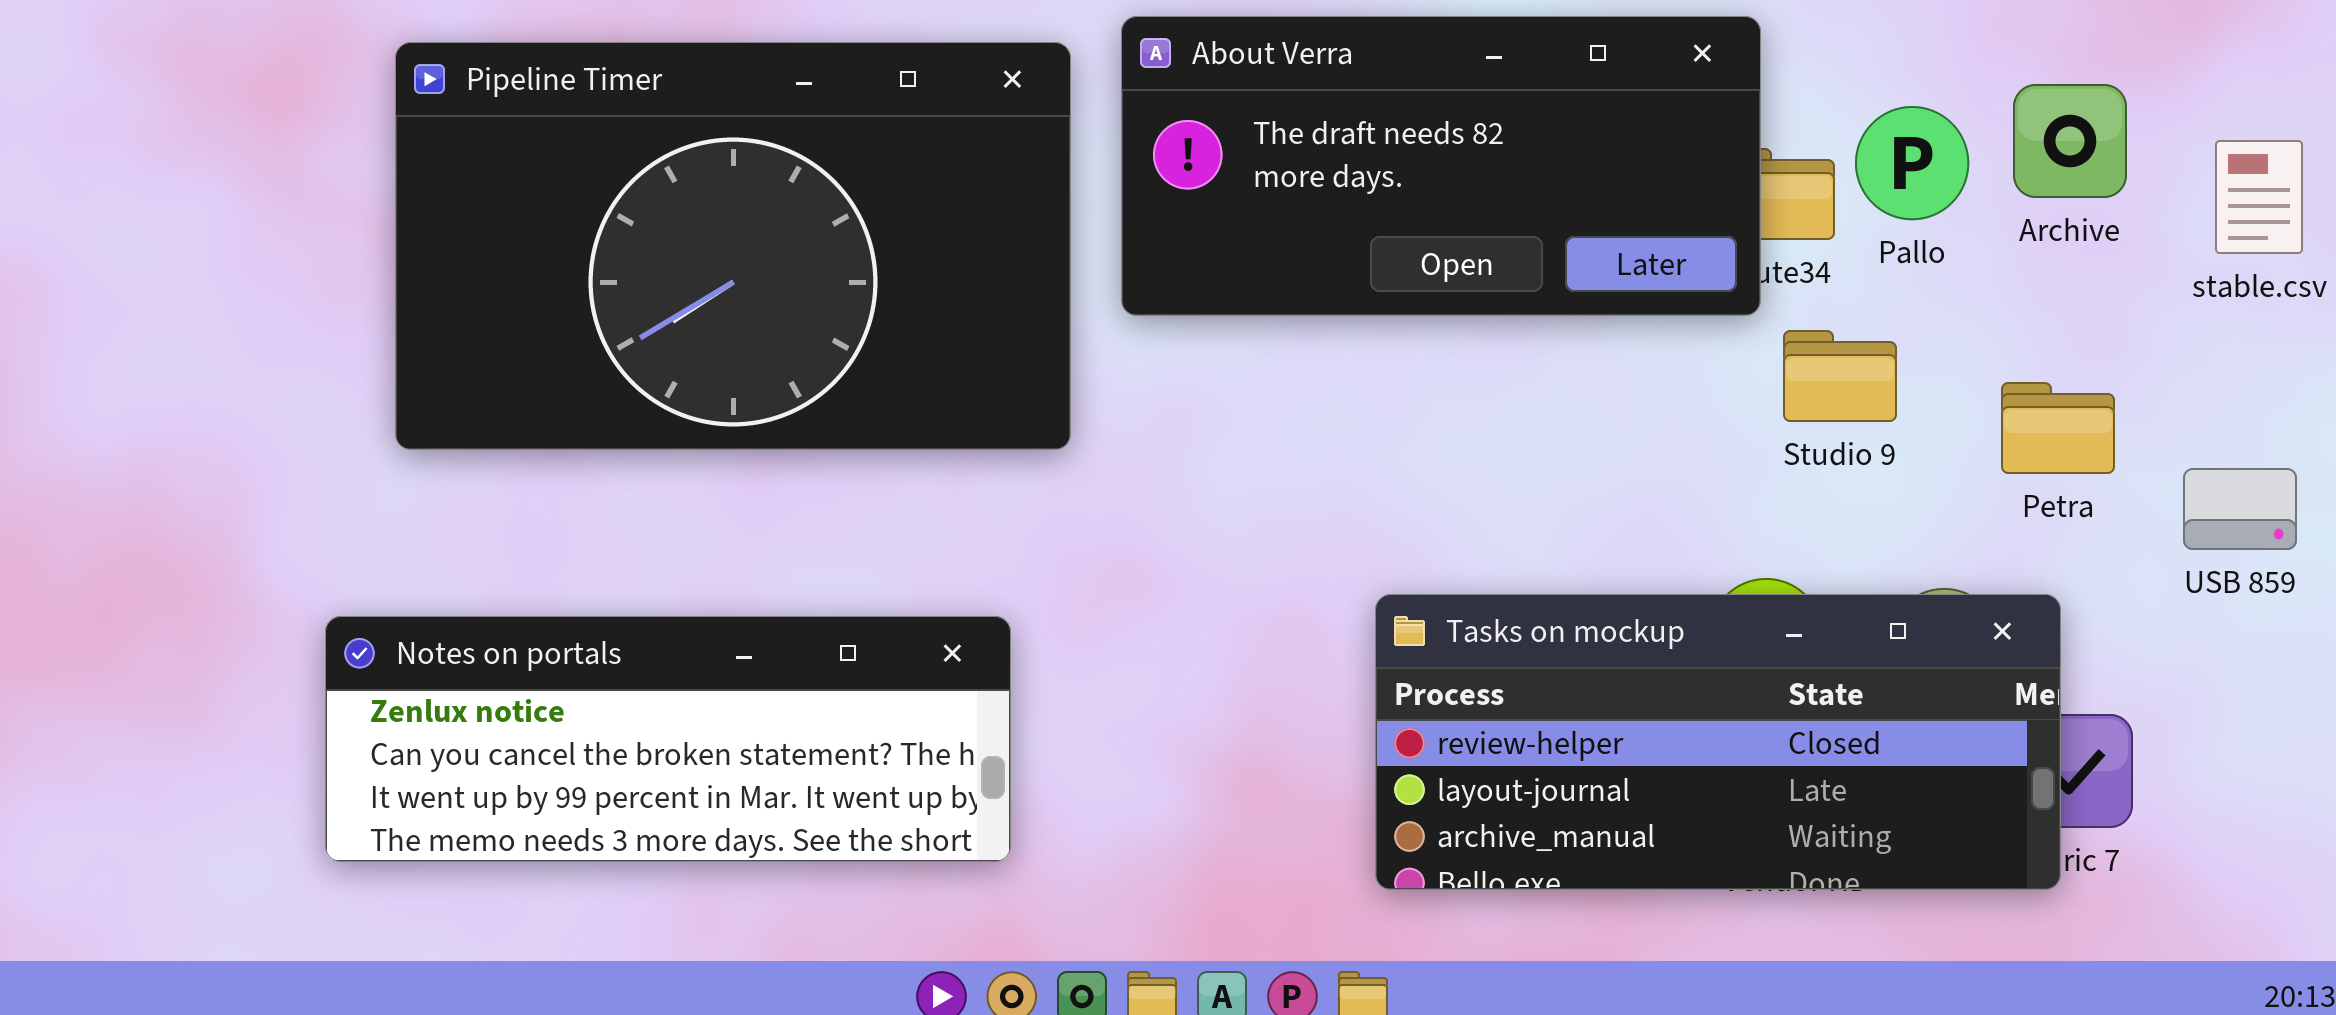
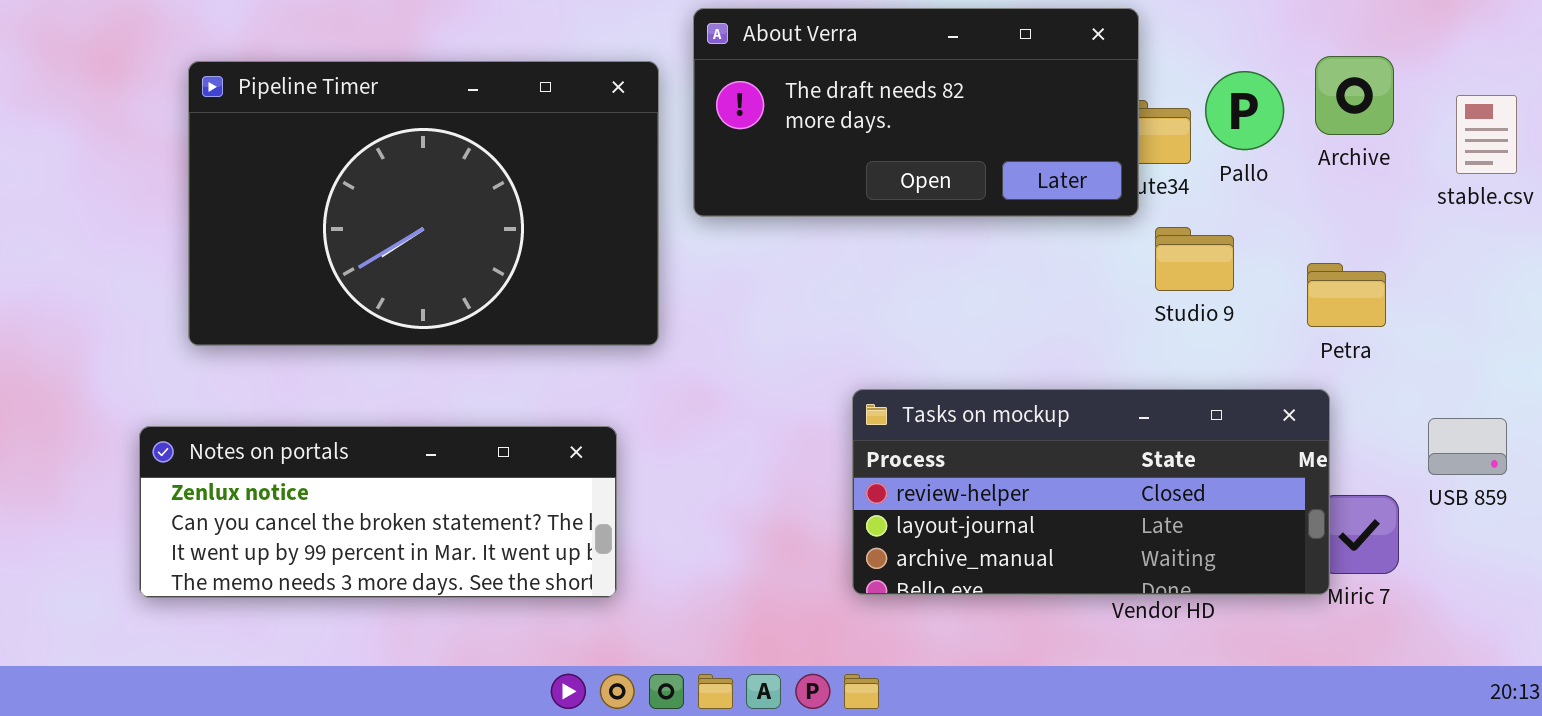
Pipeline Timer: [395,42,1071,450] -> [188,61,659,346], moved
USB 859: [2183,468,2297,550] -> [1428,418,1507,475], moved
Tasks on mockup: [1375,594,2061,890] -> [852,389,1330,595], moved

